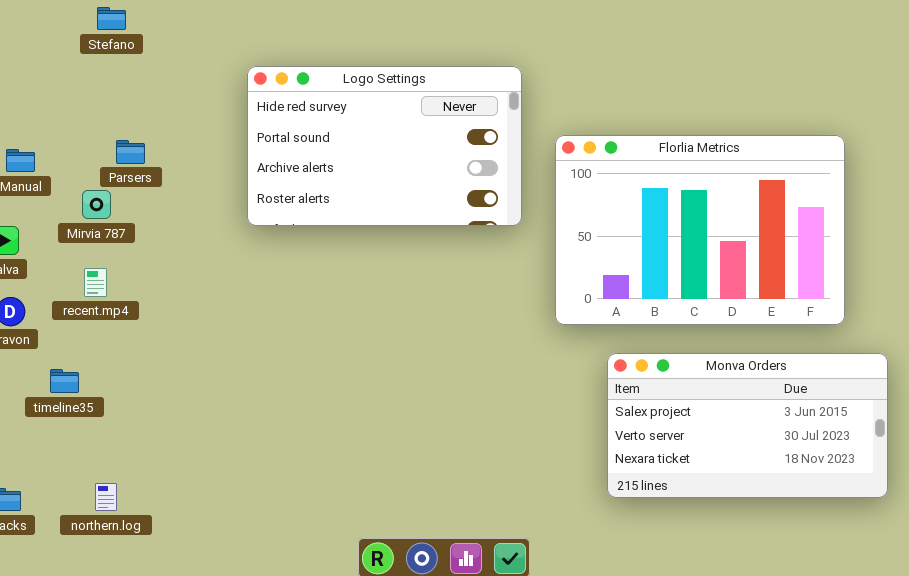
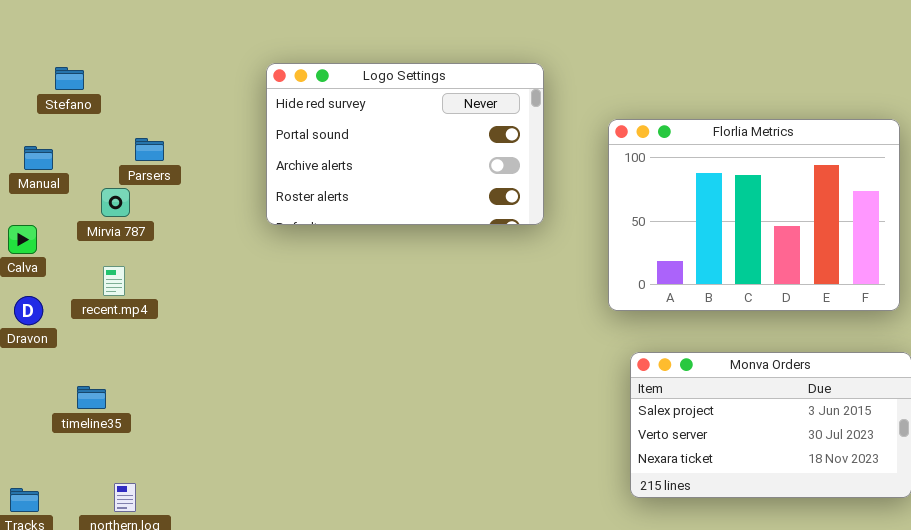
Stefano: [97,7,126,30] -> [55,67,84,90], moved
Florlia Metrics: [555,135,845,325] -> [608,119,900,311], moved
timeline35: [50,369,79,393] -> [77,386,106,409], moved

